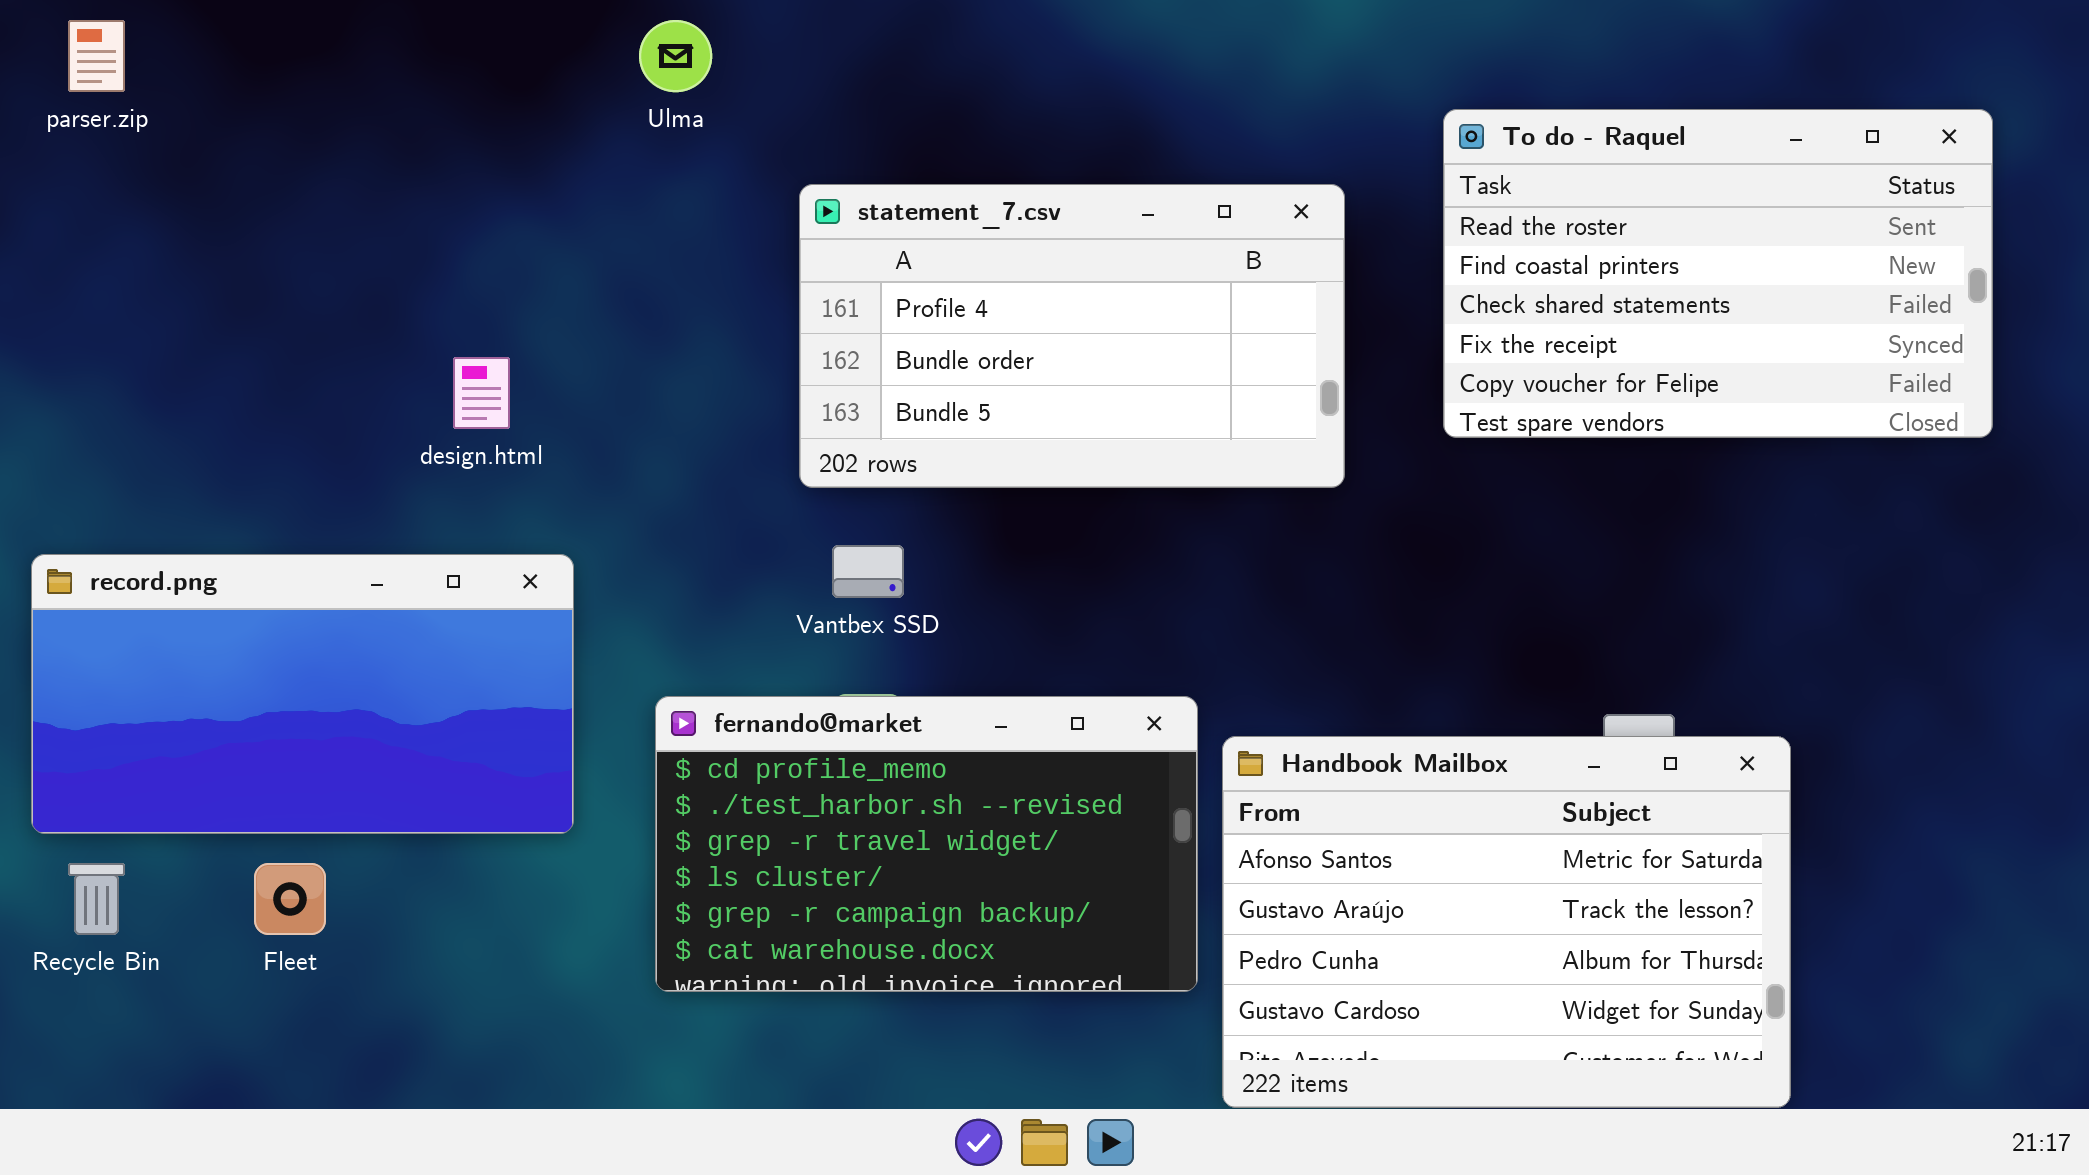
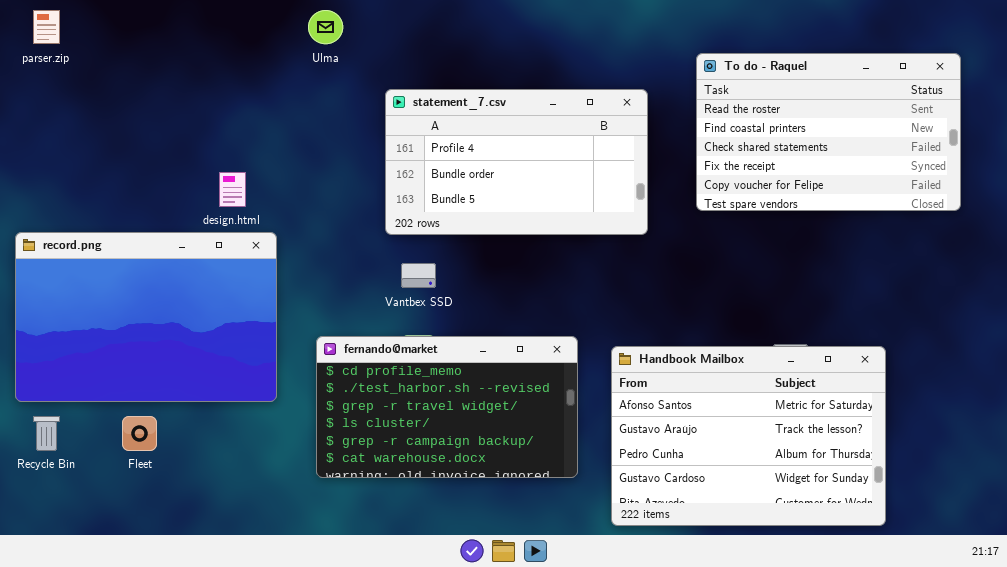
record.png: [31,554,574,834] -> [15,232,277,402], resized
Handbook Mailbox: [1222,736,1791,1108] -> [611,346,886,526], moved

